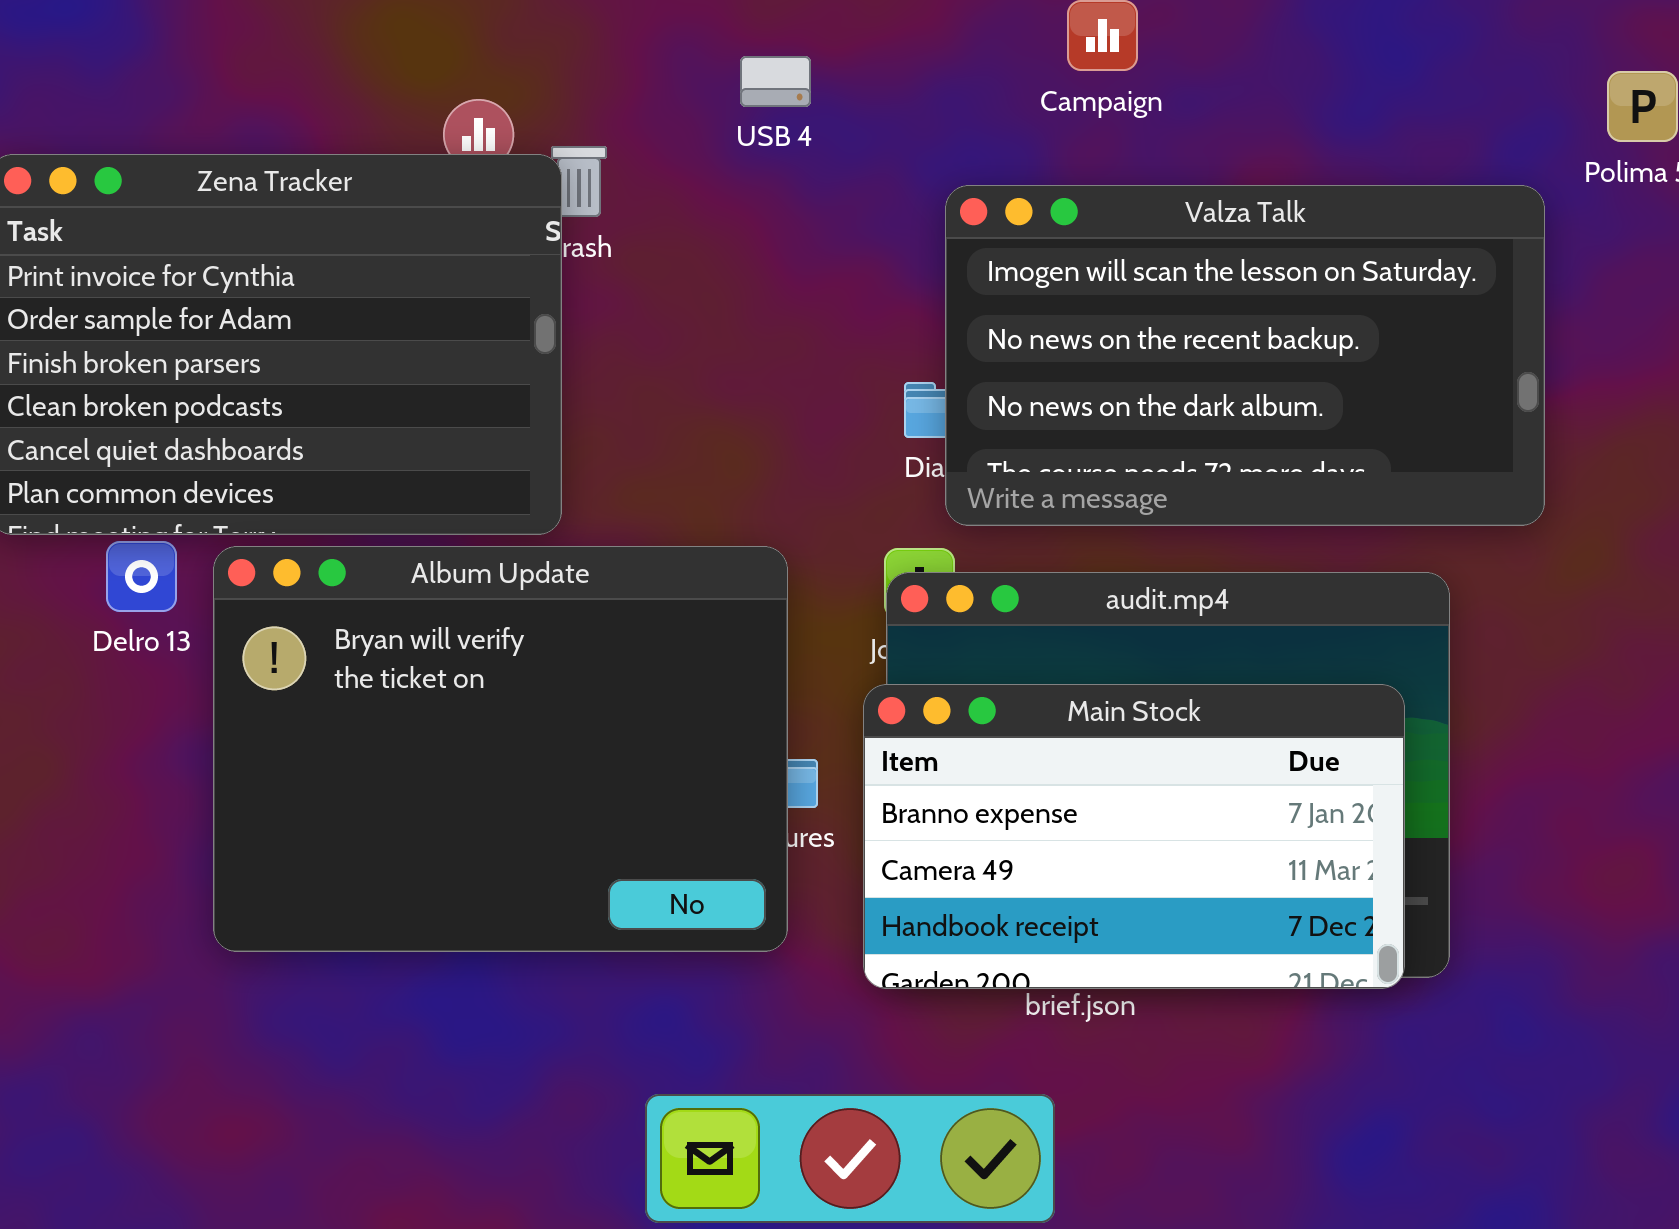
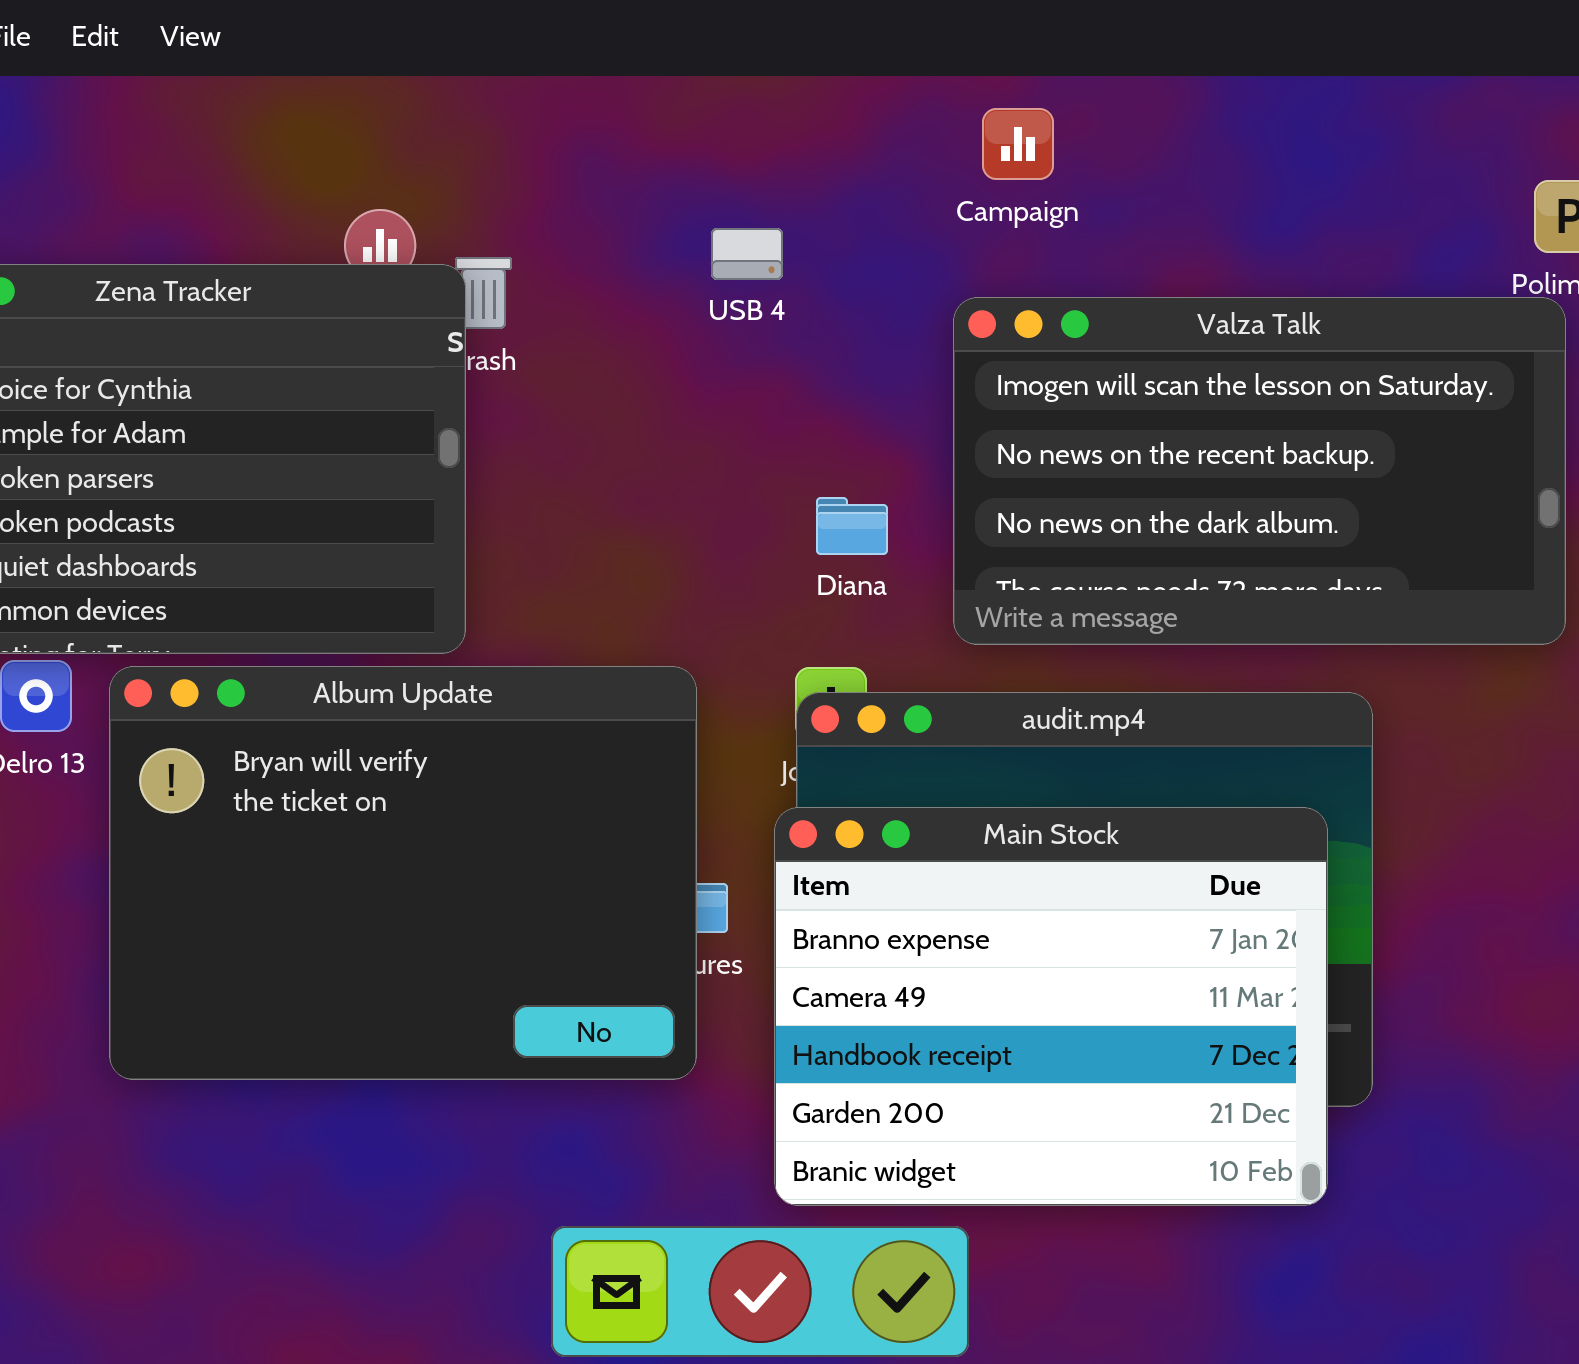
USB 4: [740,56,811,107] -> [711,228,783,280], moved
Valza Talk: [945,185,1545,526] -> [953,297,1566,645], moved
Main Stock: [863,684,1405,989] -> [774,807,1328,1206], resized

